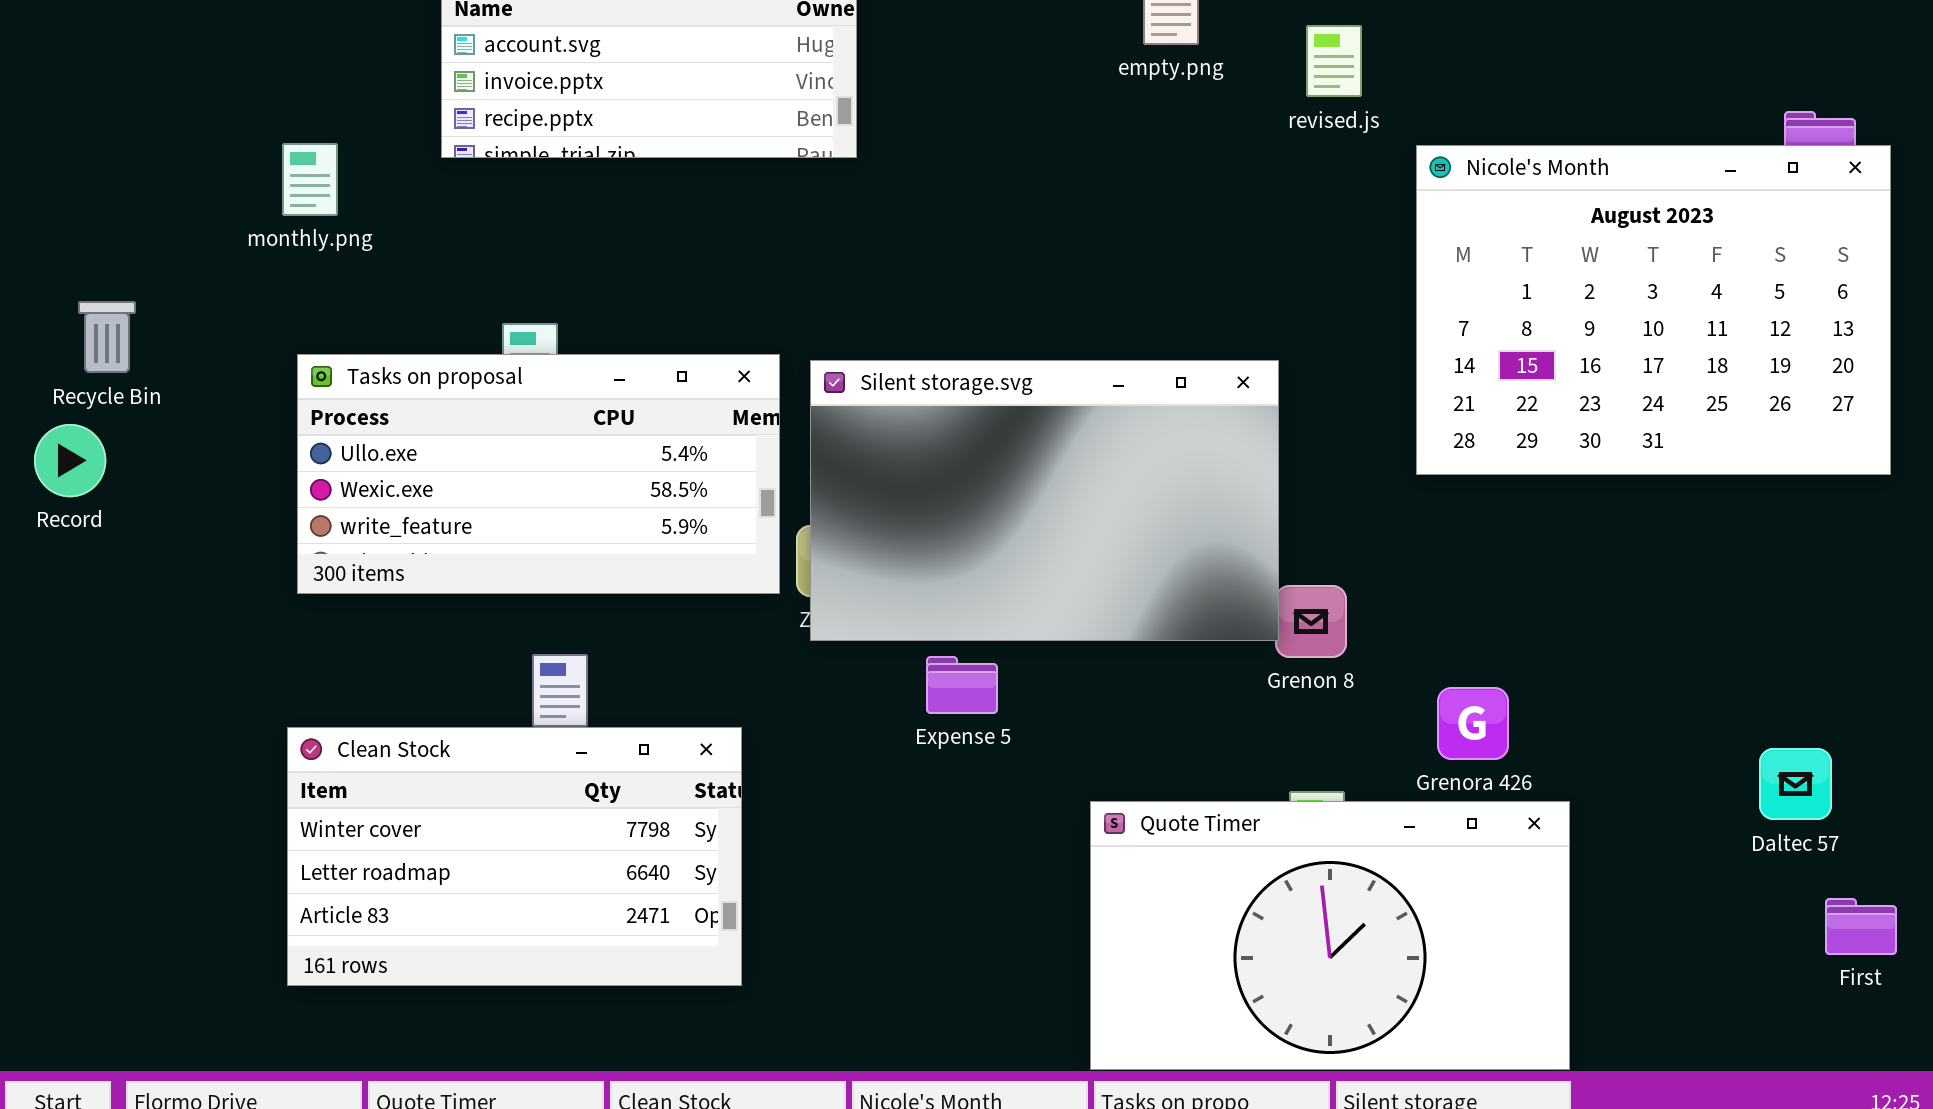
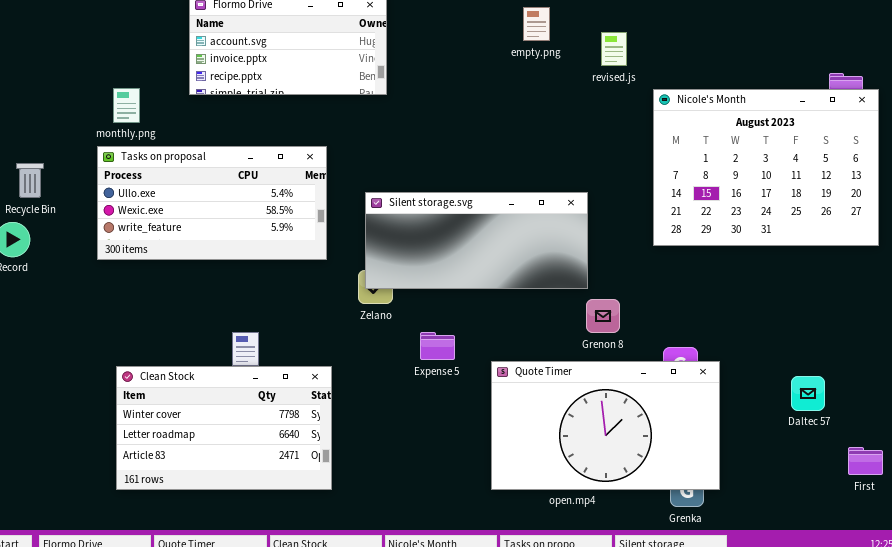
Tasks on proposal: [297,354,780,594] -> [97,146,327,260], moved
Silent storage.svg: [810,360,1279,641] -> [365,192,588,289], resized
Daltec 57: [1759,748,1832,820] -> [791,376,825,411], moved
Quote Timer: [1090,801,1570,1070] -> [491,361,720,490], moved

